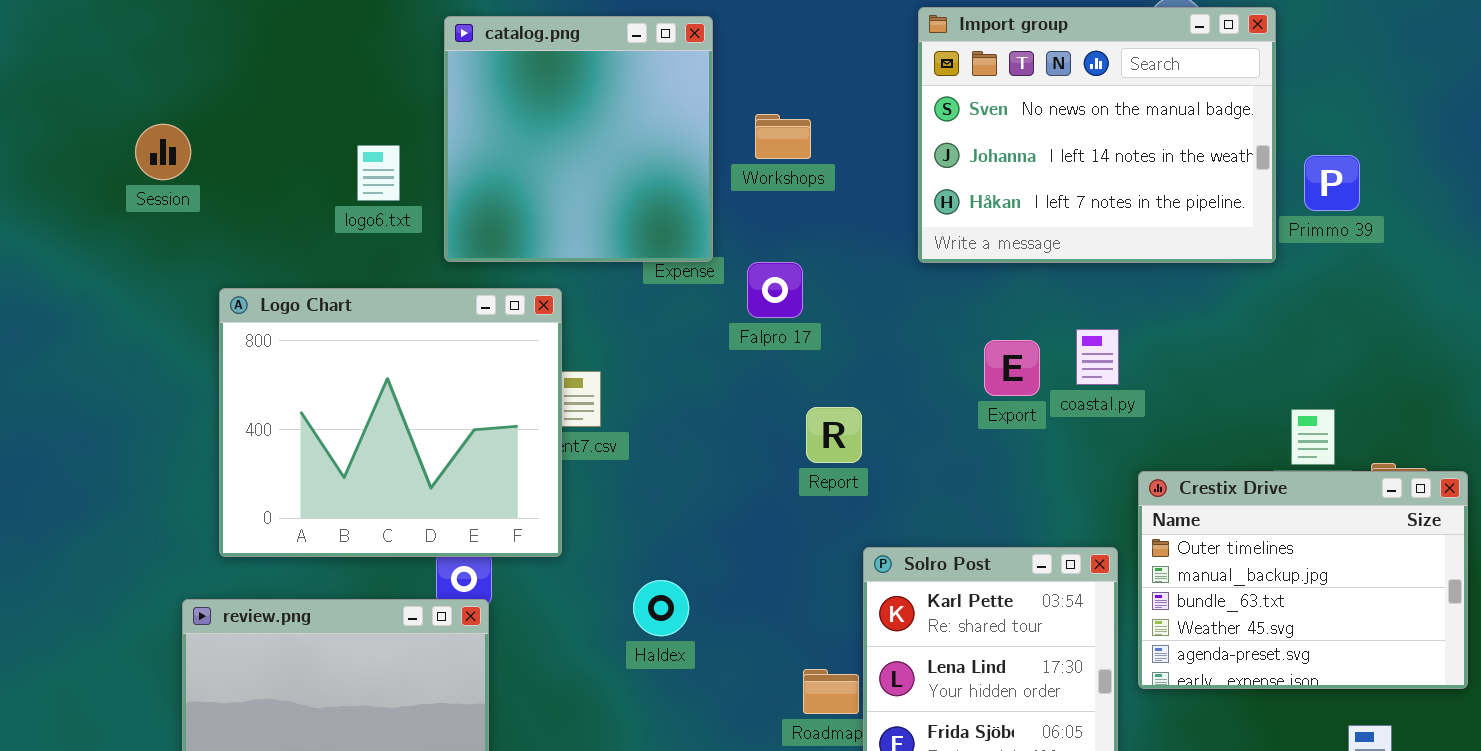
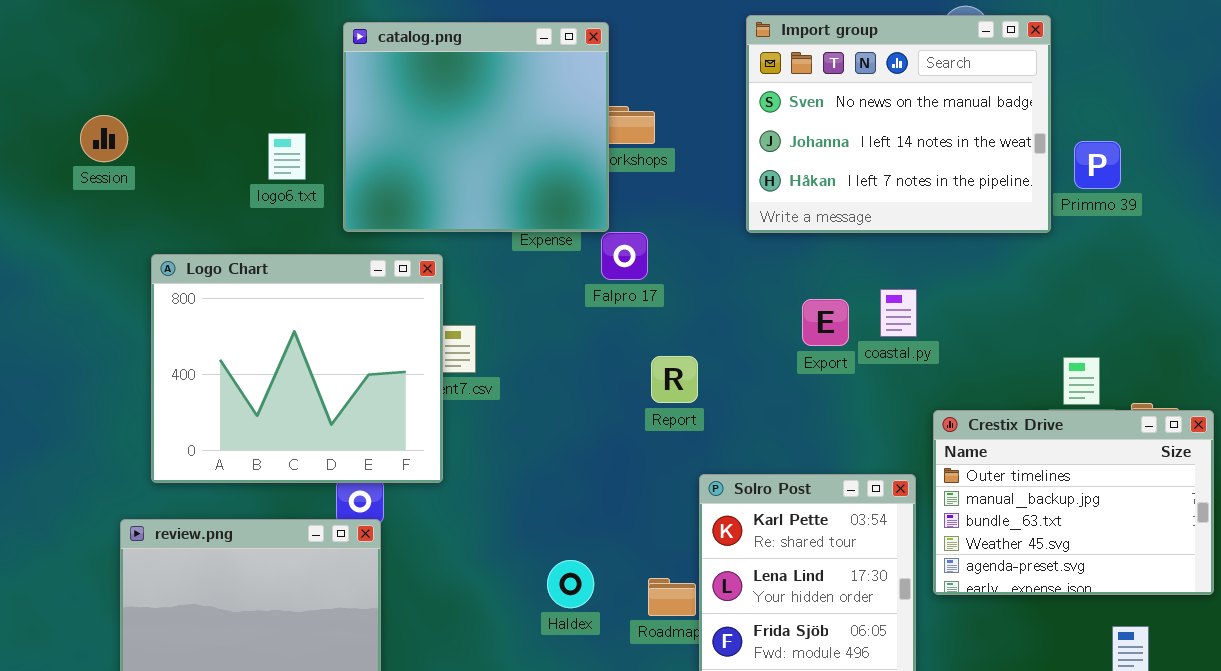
catalog.png: [444,16,713,262] -> [343,22,609,232], resized
Haldex: [633,580,689,636] -> [547,560,594,608], moved

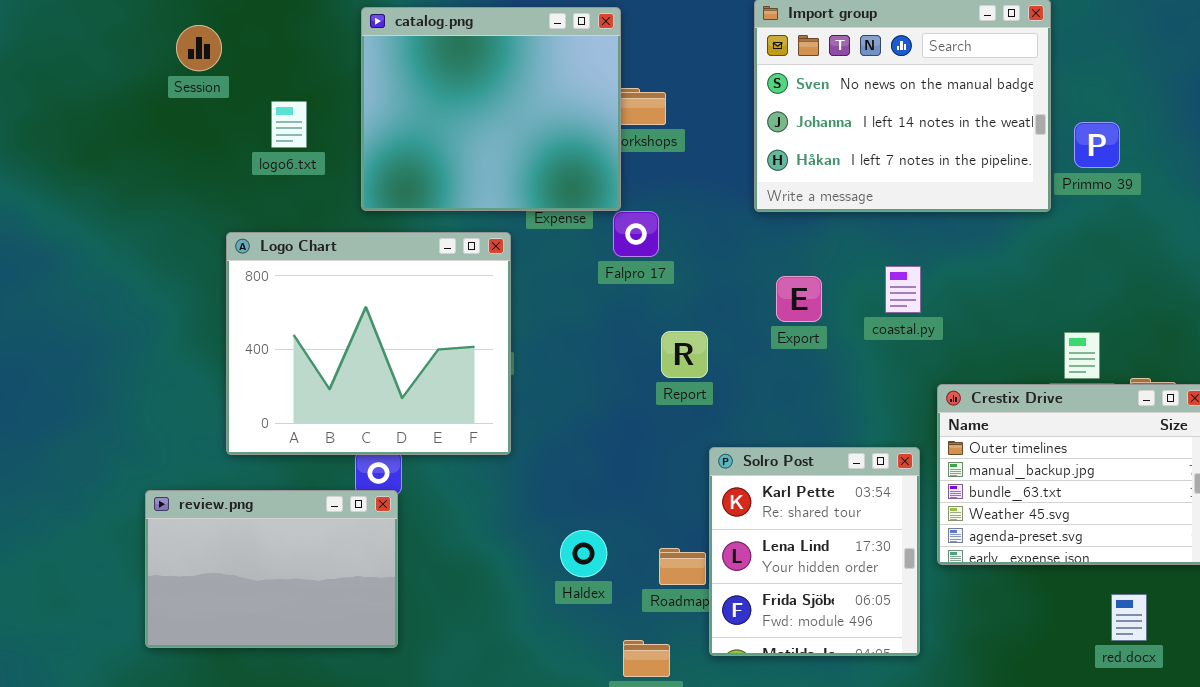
Session: [80,115,128,162] -> [176,25,222,71], moved
logo6.txt: [268,133,306,180] -> [271,101,307,148], moved
Logo Chart: [151,254,443,483] -> [226,232,511,455], moved
Export: [802,299,849,346] -> [776,276,822,322], moved

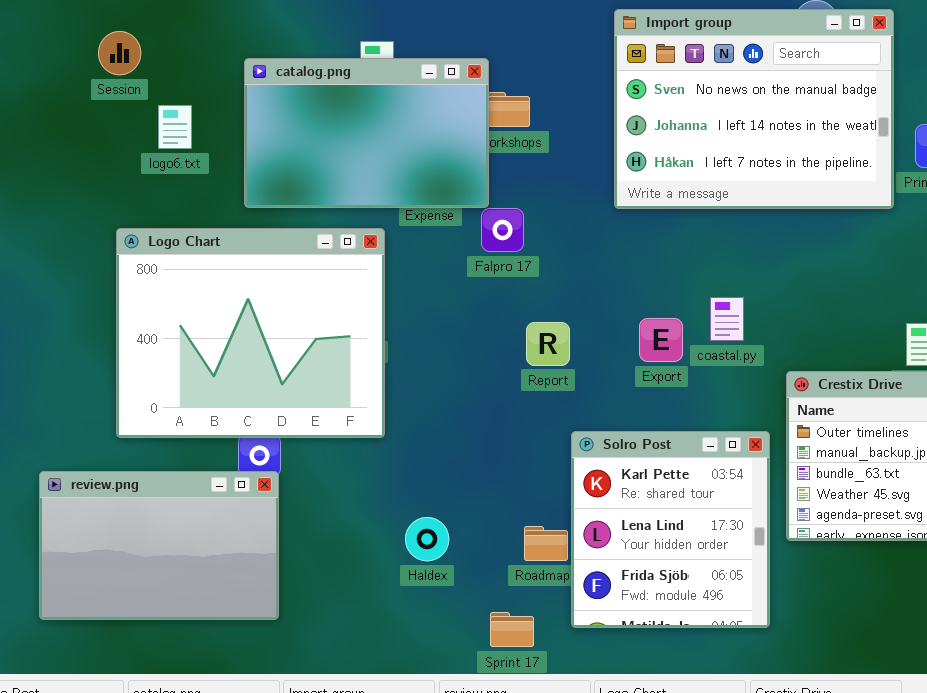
catalog.png: [361,7,621,211] -> [244,58,489,208], resized
Session: [176,25,222,71] -> [98,31,141,75], moved
coastal.py: [885,266,921,313] -> [710,297,744,341], moved
Export: [776,276,822,322] -> [639,318,683,362], moved
Haldex: [560,530,607,577] -> [405,517,449,561], moved

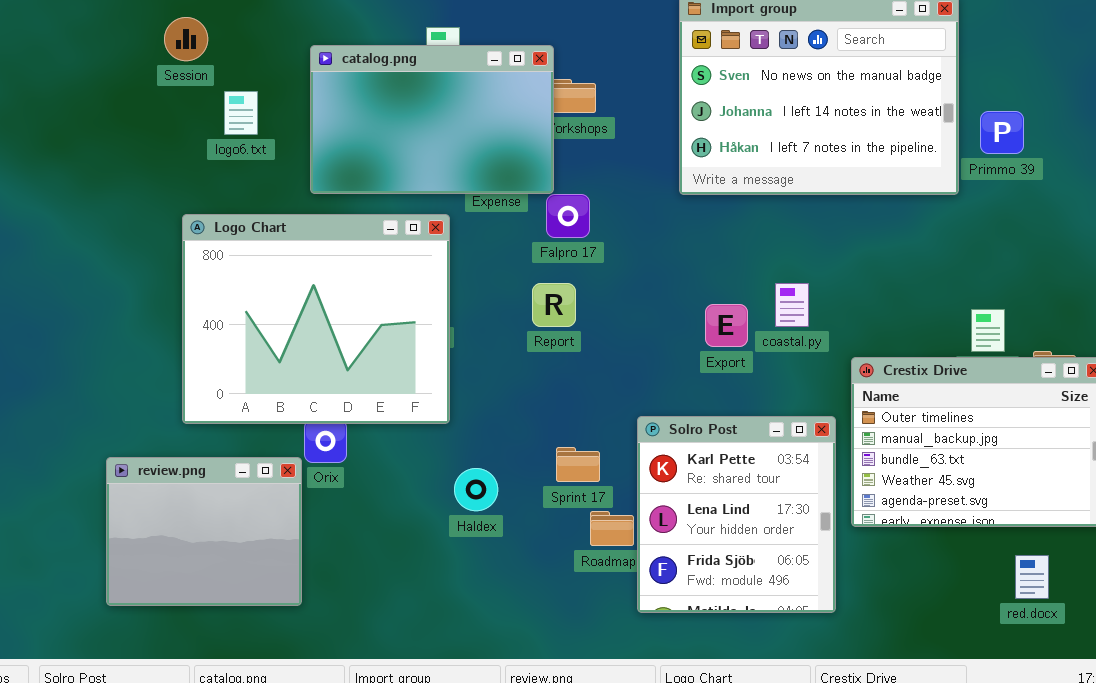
Report: [526,322,570,366] -> [532,283,576,327], moved
review.png: [39,471,279,620] -> [106,457,302,606], resized
Haldex: [405,517,449,561] -> [454,468,498,511], moved
Sprint 17: [490,612,534,647] -> [556,447,600,482], moved

